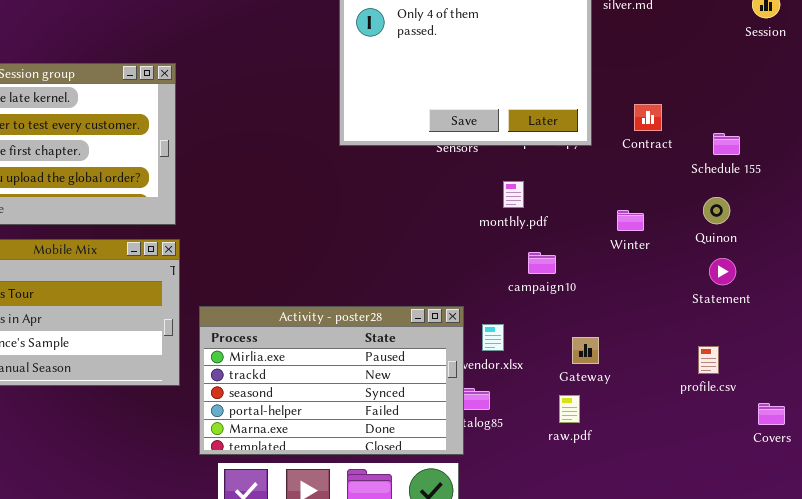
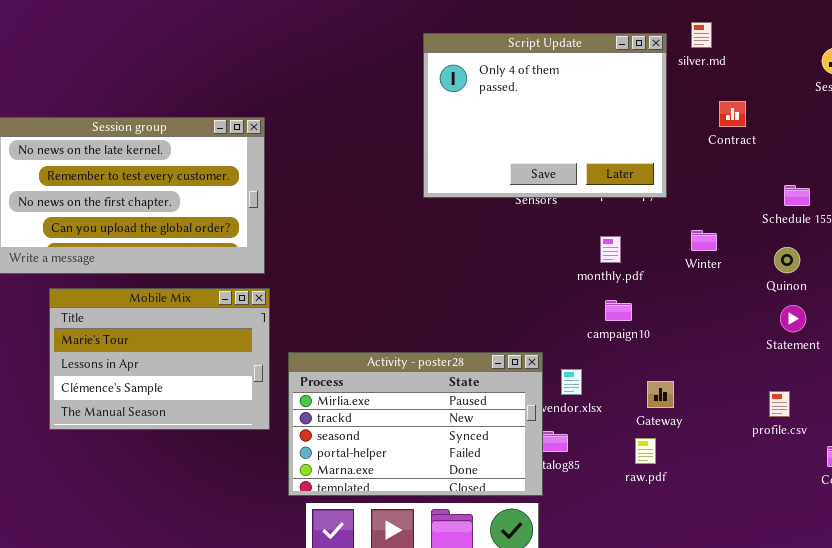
Contract: [634,104,662,131] -> [719,101,746,127], moved
monthly.pdf: [503,181,524,208] -> [600,236,621,263], moved
Winter: [617,210,644,231] -> [691,230,717,251], moved

